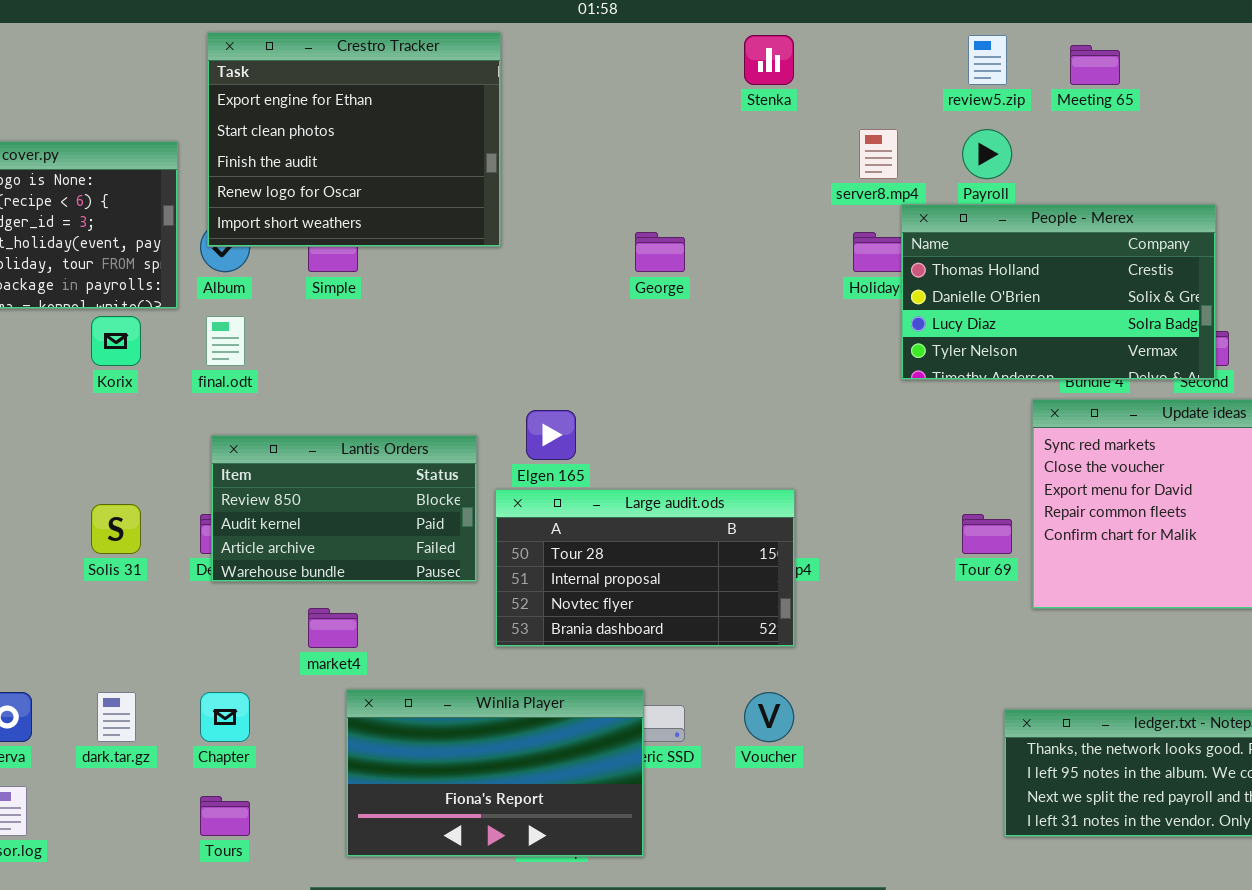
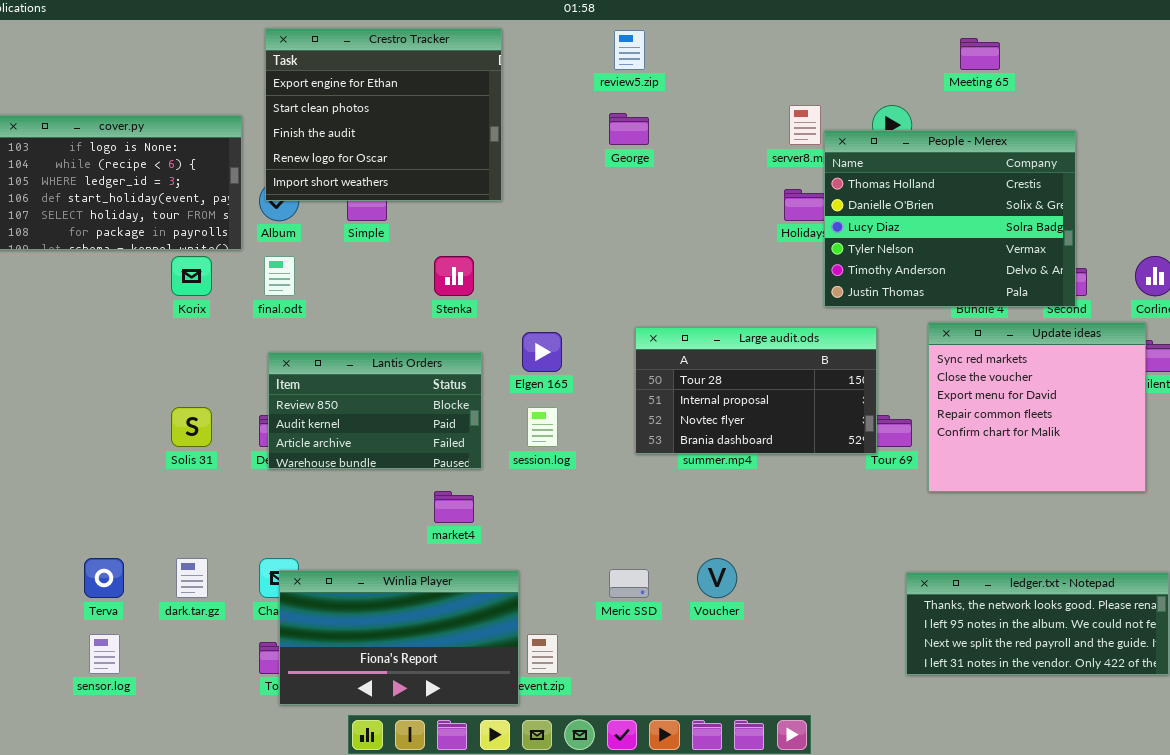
Stenka: [744,35,794,85] -> [434,256,474,296], moved
review5.zip: [968,35,1007,85] -> [614,30,645,70], moved
People - Merex: [901,204,1216,380] -> [824,130,1076,307], resized
George: [635,232,685,272] -> [609,113,649,145], moved
Large audit.ods: [495,489,795,647] -> [635,327,877,454], moved
market4: [308,608,358,648] -> [434,491,474,523], moved
Winlia Player: [346,689,644,857] -> [279,570,519,705], moved

